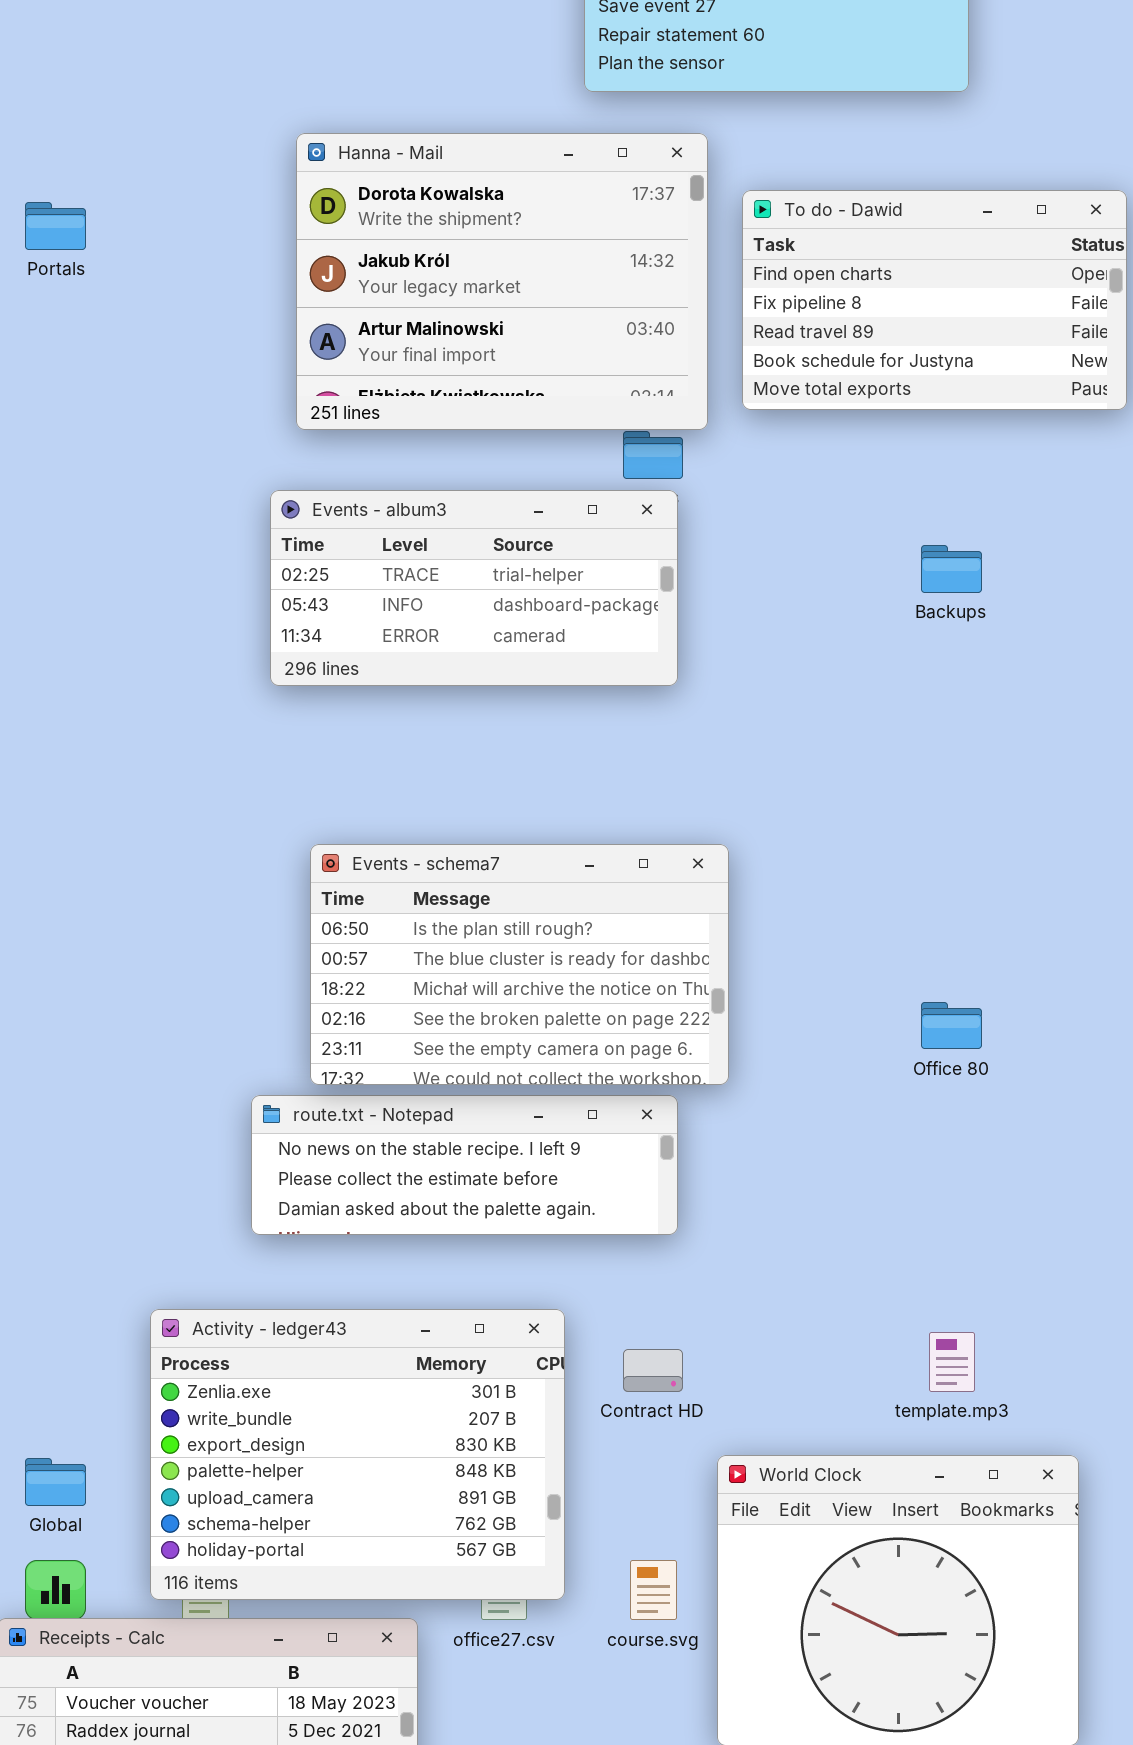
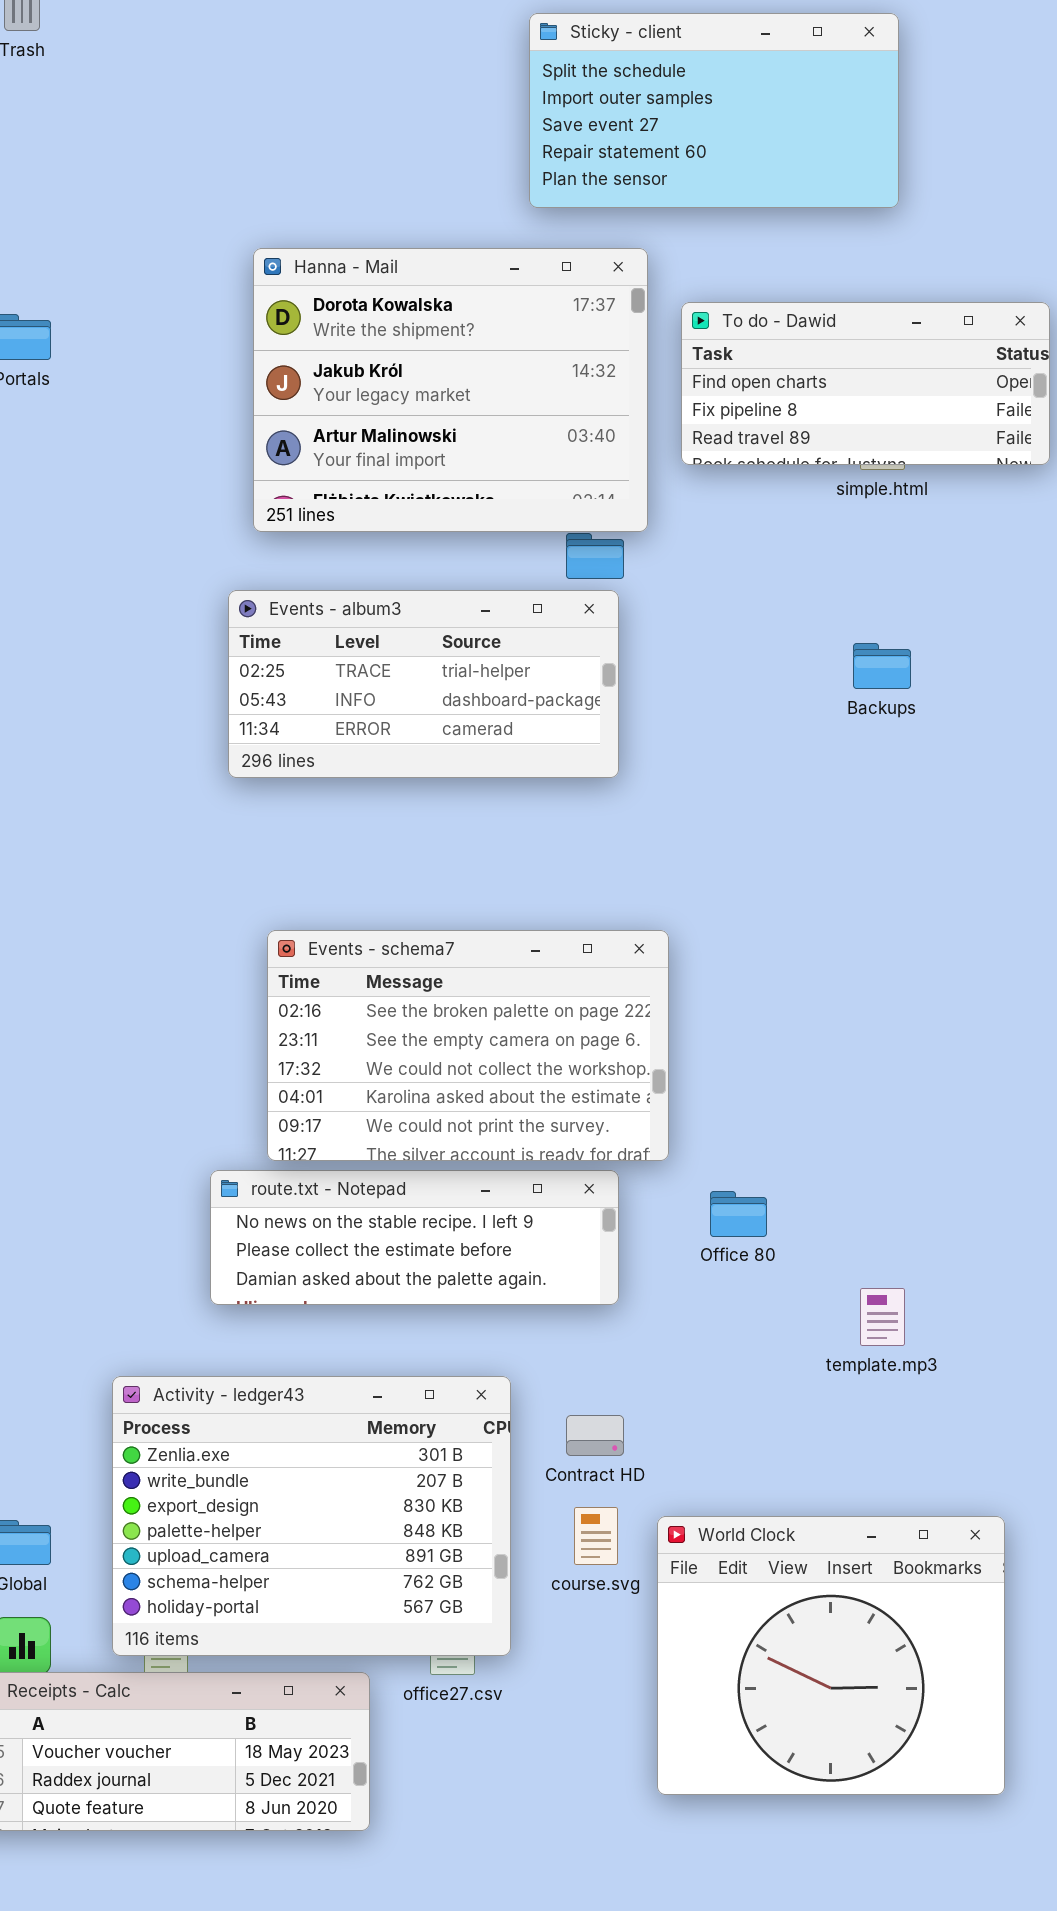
To do - Dawid: [742,190,1127,410] -> [681,302,1050,465], resized
Events - schema7: [310,844,729,1085] -> [267,930,669,1161], scrolled down 3 rows
Office 80: [921,1002,982,1049] -> [710,1191,767,1237], moved
template.mp3: [929,1332,975,1392] -> [860,1288,905,1346], moved
course.svg: [630,1560,677,1620] -> [574,1507,618,1565], moved

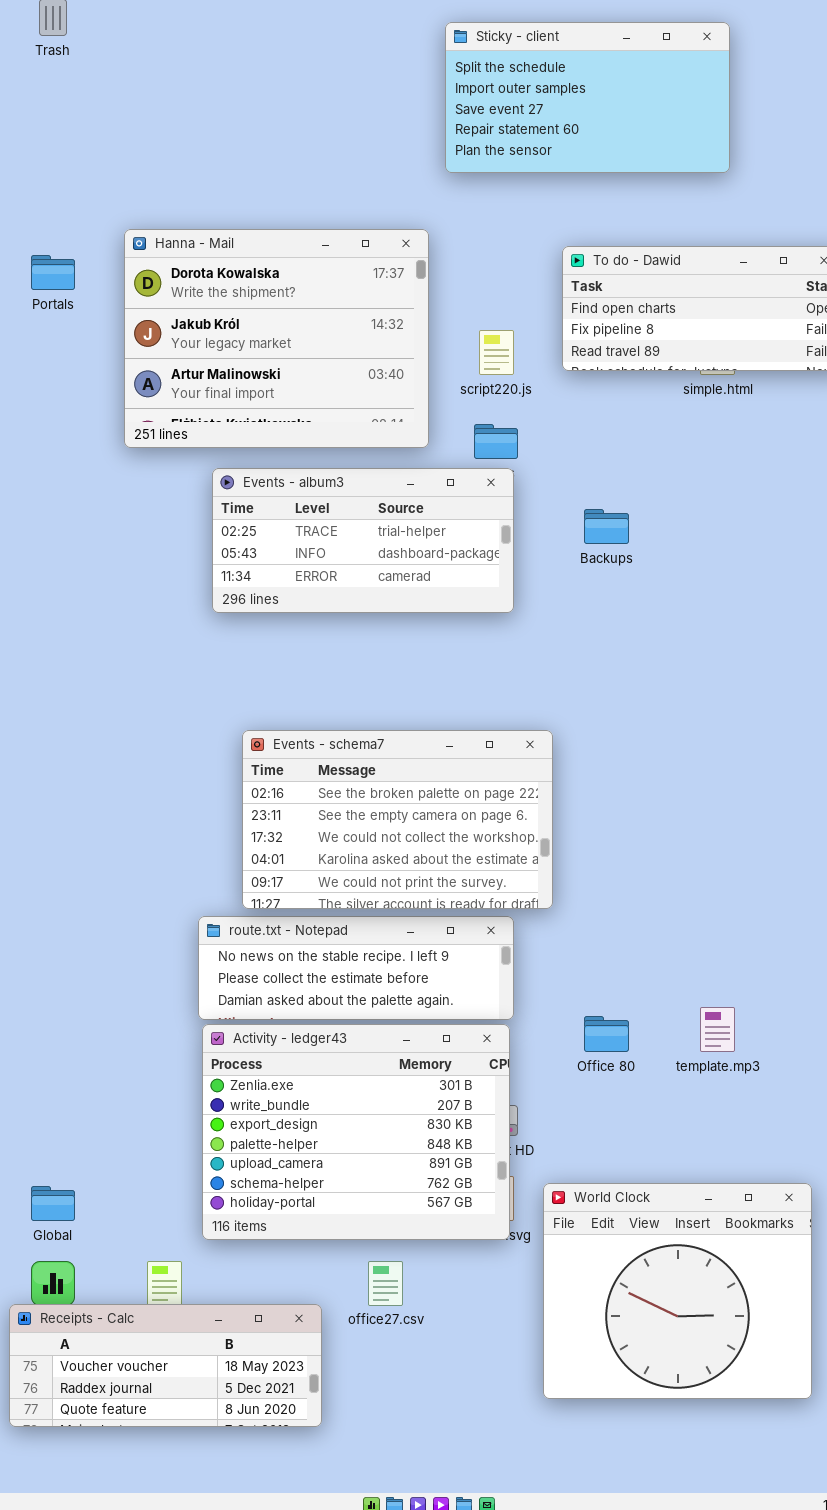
Hanna - Mail: [253,248,648,532] -> [124,229,429,448], moved
Backups: [853,643,911,689] -> [584,509,629,544], moved
Office 80: [710,1191,767,1237] -> [584,1016,629,1052], moved
Activity - ledger43: [112,1376,511,1656] -> [202,1024,510,1240], moved

